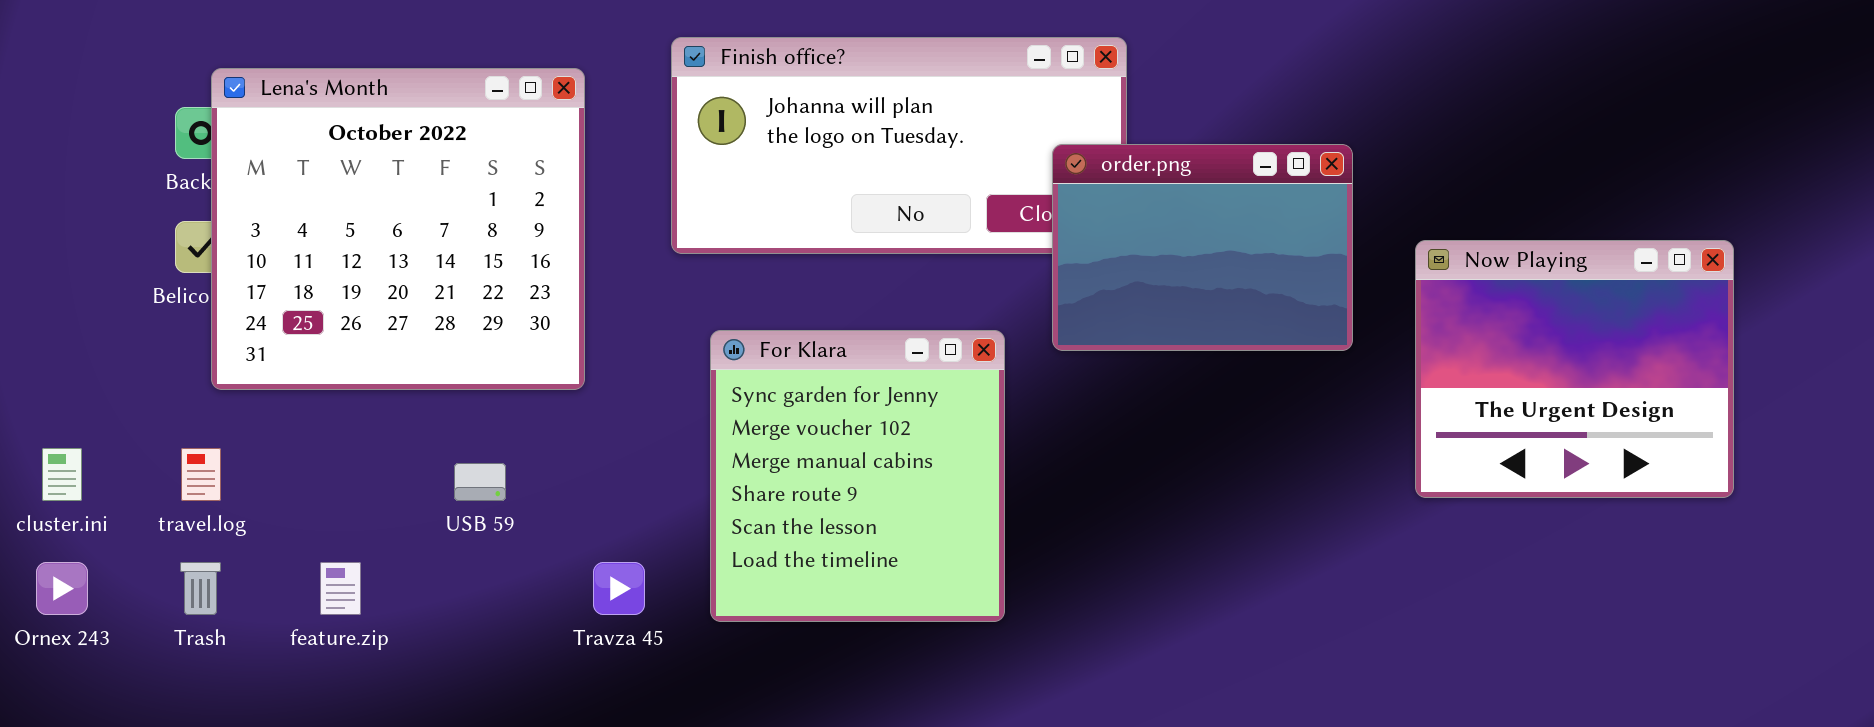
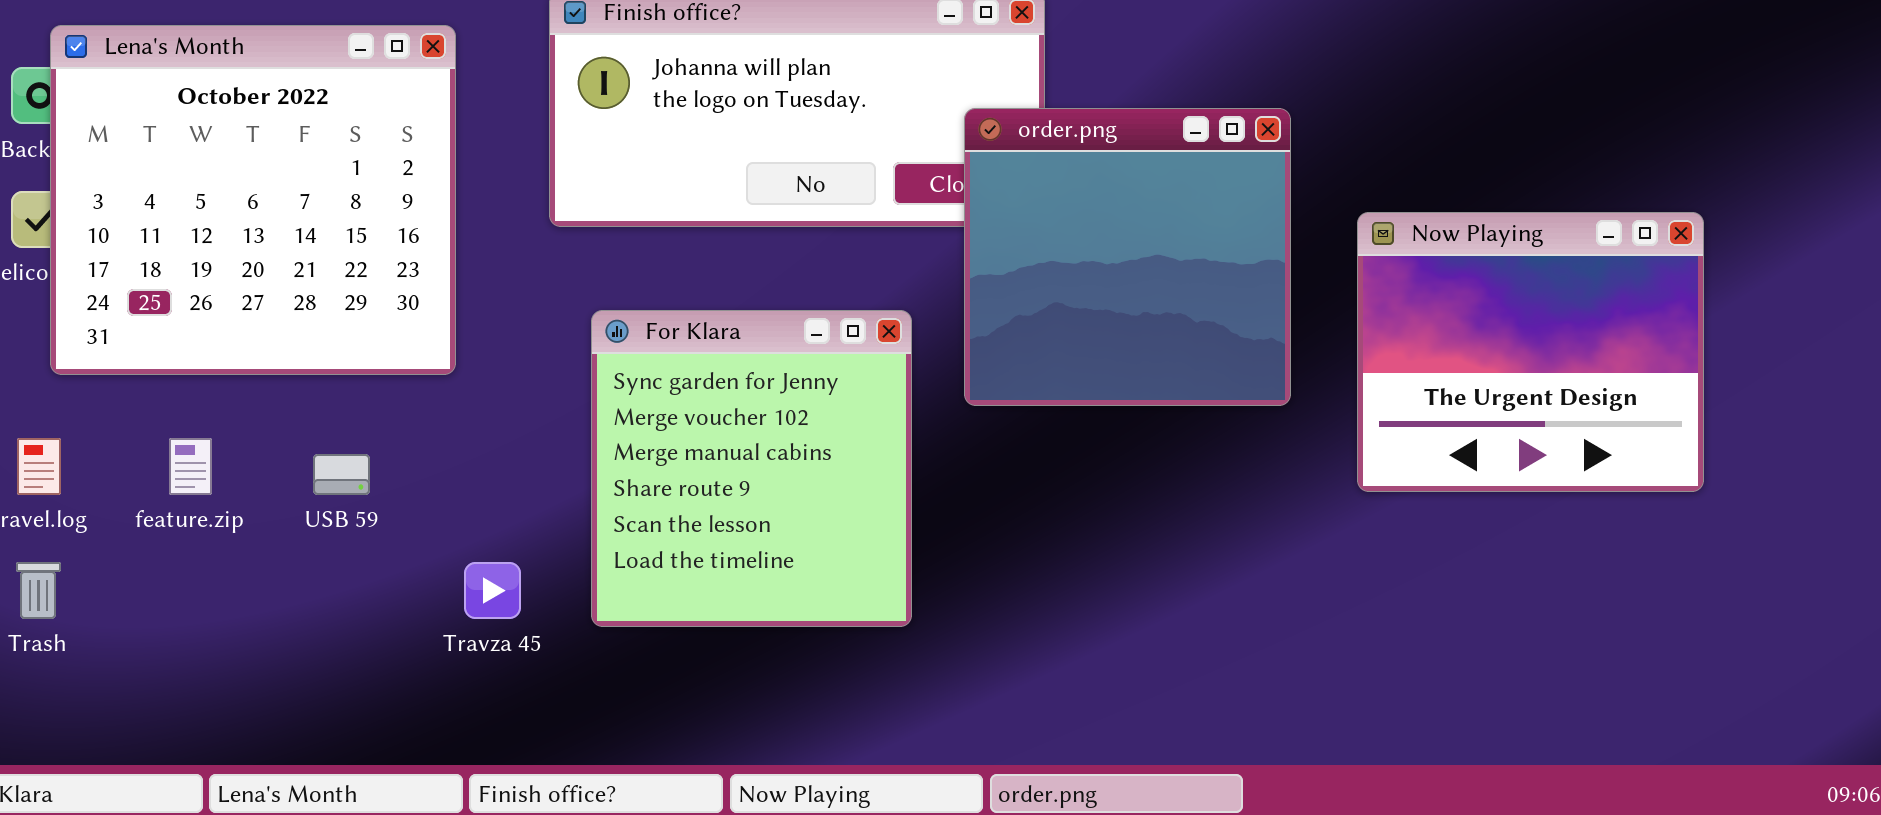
order.png: [1052,144,1353,351] -> [964,108,1291,406], resized
feature.zip: [320,562,361,615] -> [169,438,212,495], moved

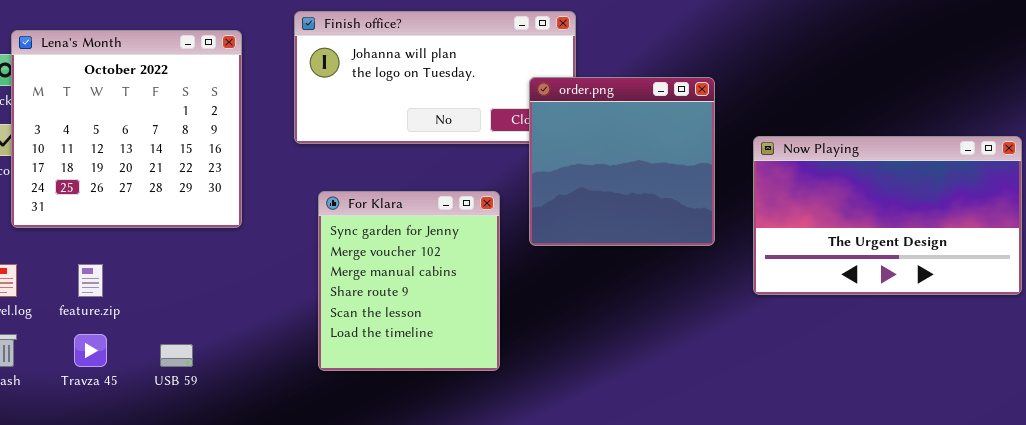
Now Playing: [1357,212,1704,492] -> [753,136,1022,295], resized
USB 59: [313,454,370,495] -> [160,344,193,367], moved
Travza 45: [464,562,521,619] -> [74,334,107,367], moved

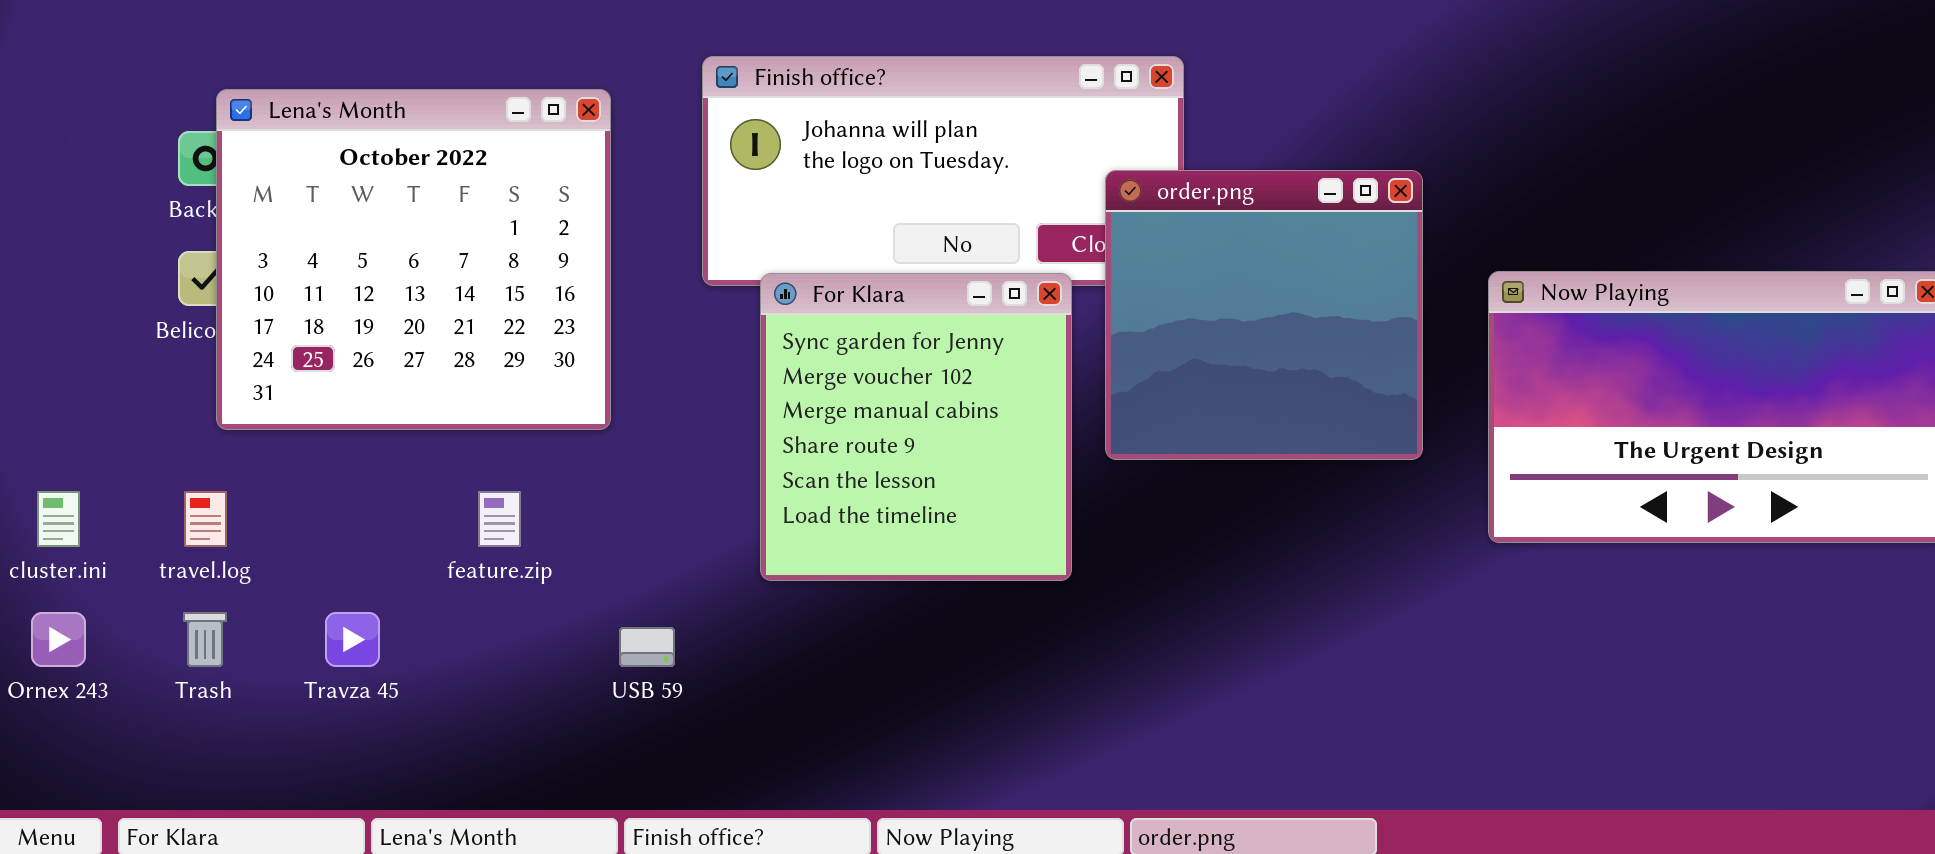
For Klara: [318,191,500,371] -> [760,273,1072,581], moved
feature.zip: [78,264,103,297] -> [478,491,521,547], moved
USB 59: [160,344,193,367] -> [619,627,675,667], moved

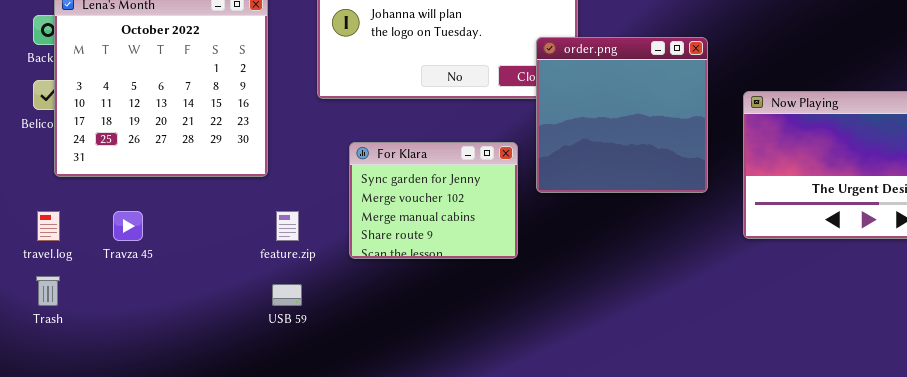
For Klara: [760,273,1072,581] -> [349,142,518,259], resized
feature.zip: [478,491,521,547] -> [276,211,299,241], moved
Travza 45: [325,612,380,667] -> [113,211,143,241], moved

